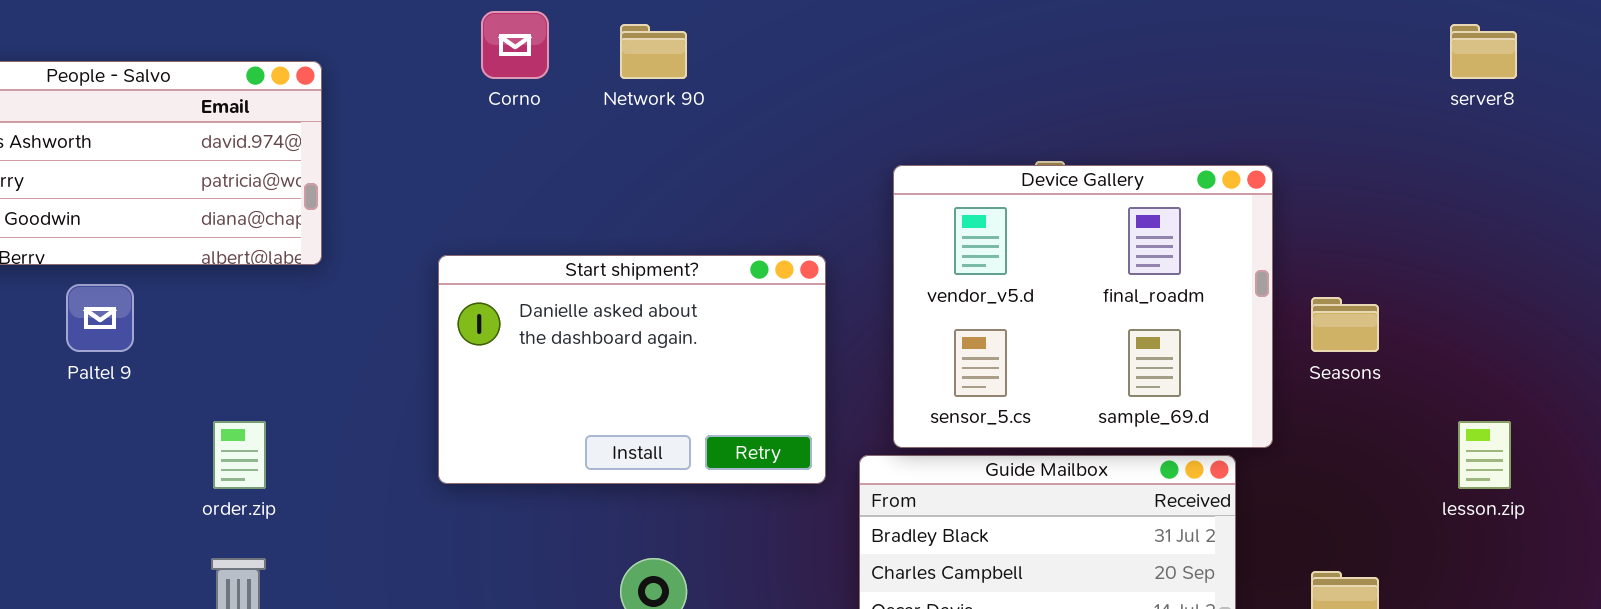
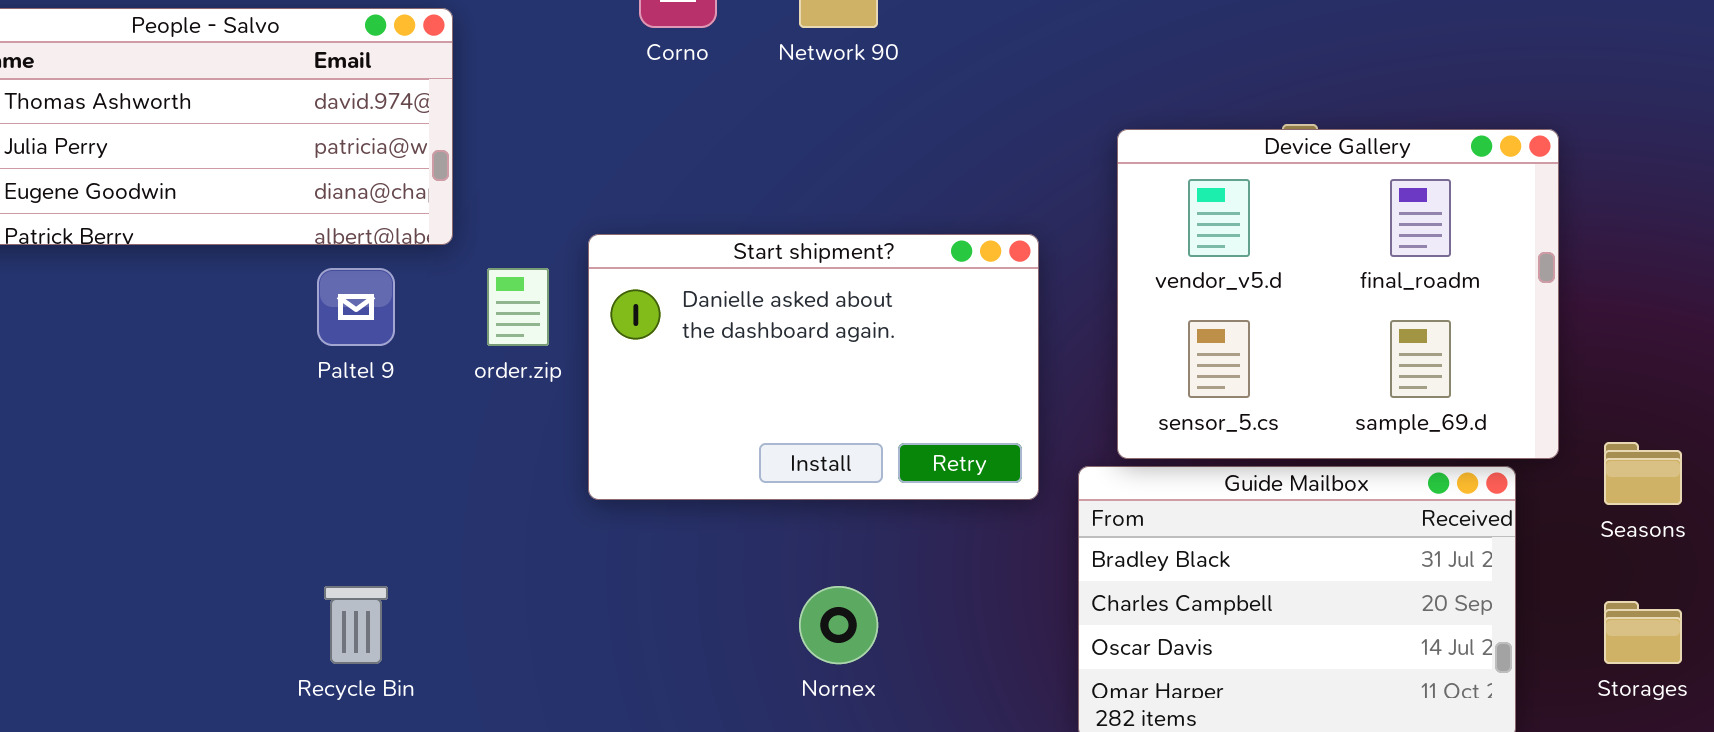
Paltel 9: [66,284,134,352] -> [317,268,395,346], moved
Seasons: [1311,297,1379,352] -> [1604,442,1682,505], moved
order.zip: [213,421,266,489] -> [487,268,549,346], moved

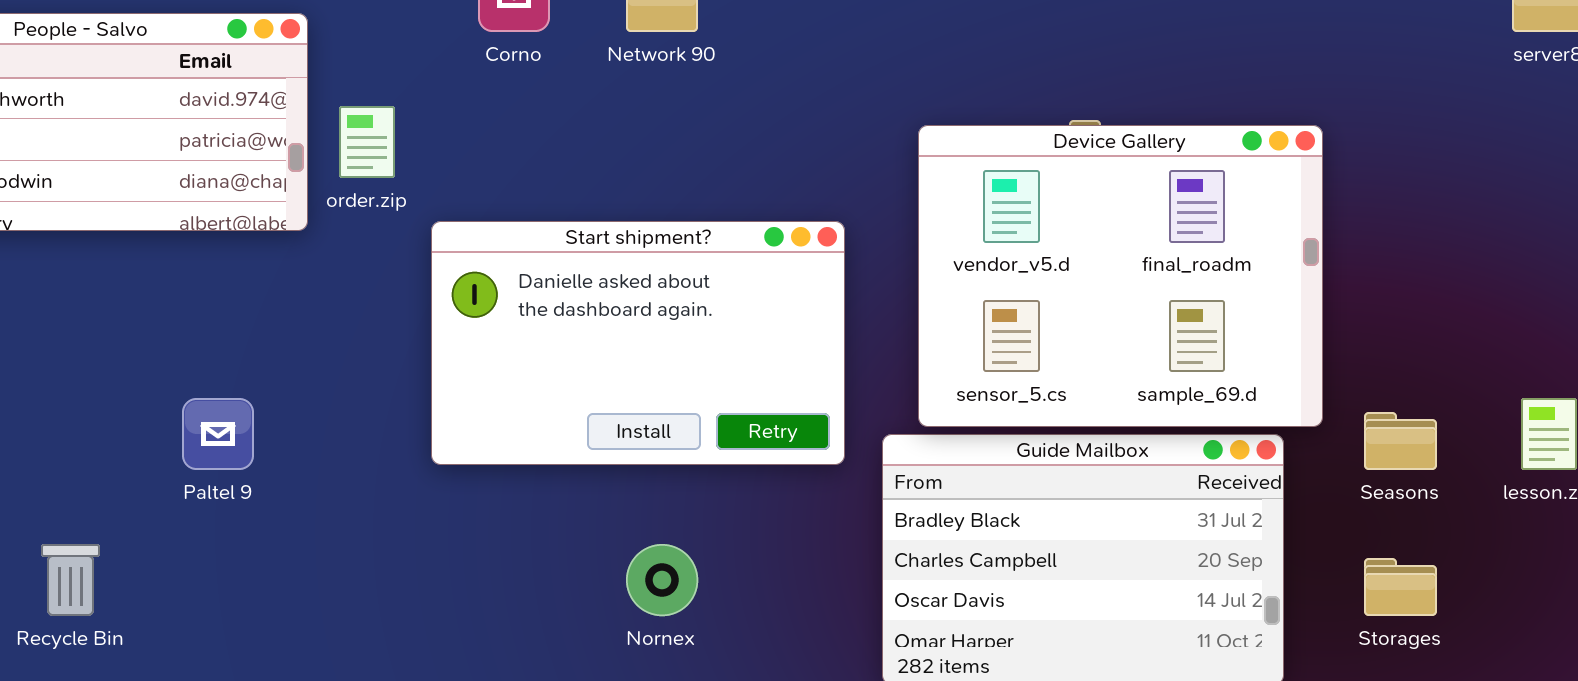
Paltel 9: [317,268,395,346] -> [182,398,254,470], moved
order.zip: [487,268,549,346] -> [339,106,395,178], moved
Recycle Bin: [324,586,388,664] -> [41,544,100,616], moved

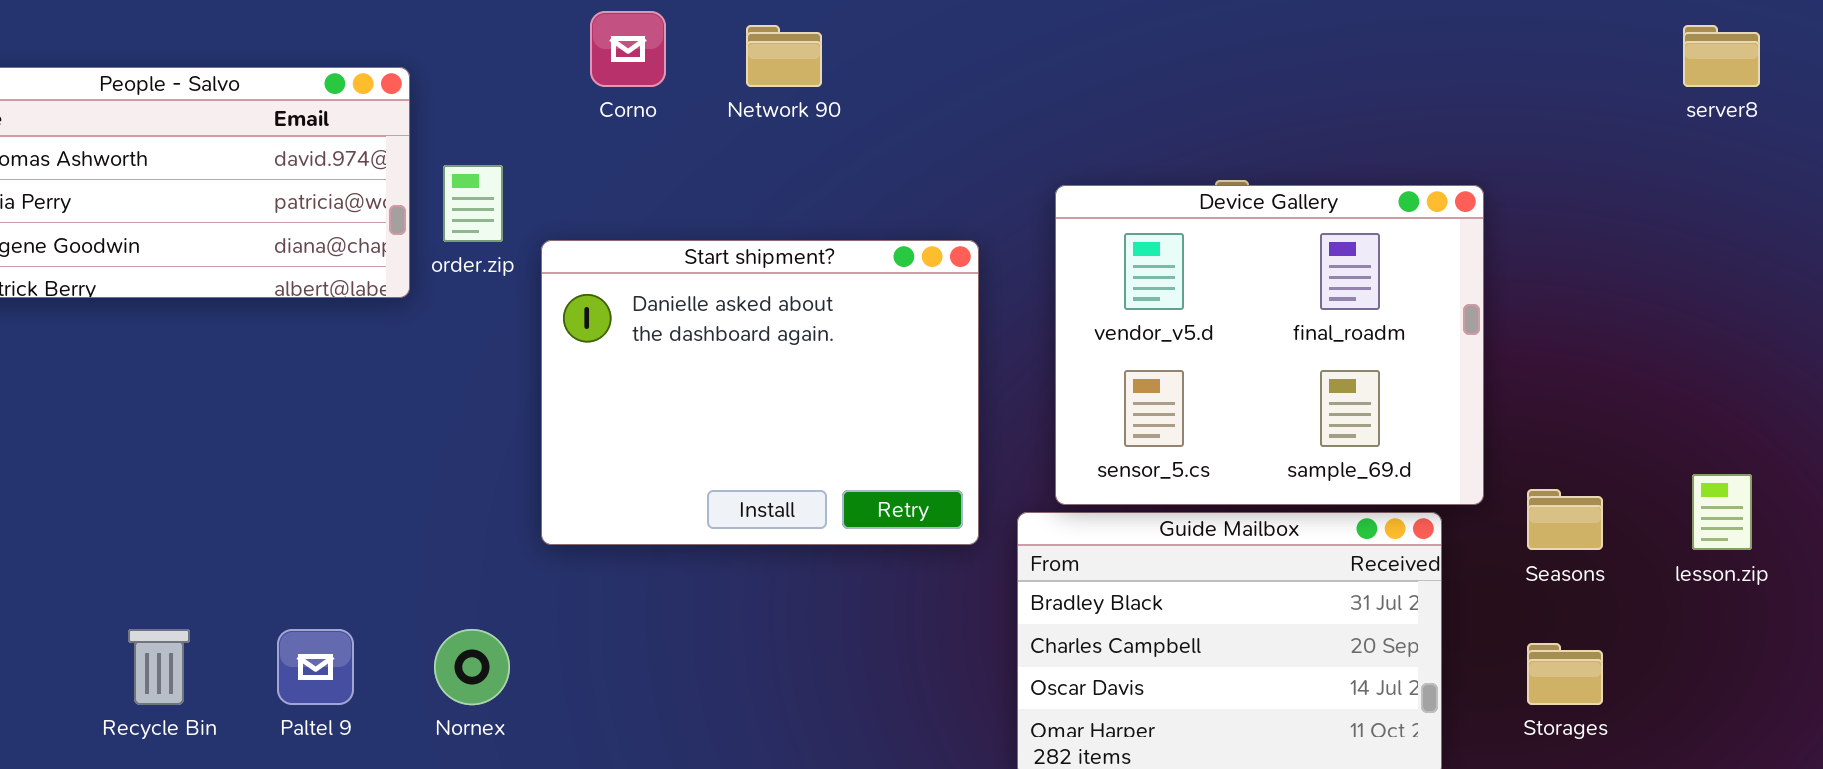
Start shipment?: [431,221,845,465] -> [541,240,979,545], resized
Paltel 9: [182,398,254,470] -> [277,629,354,705], moved
Nornex: [626,544,698,616] -> [434,629,510,705], moved

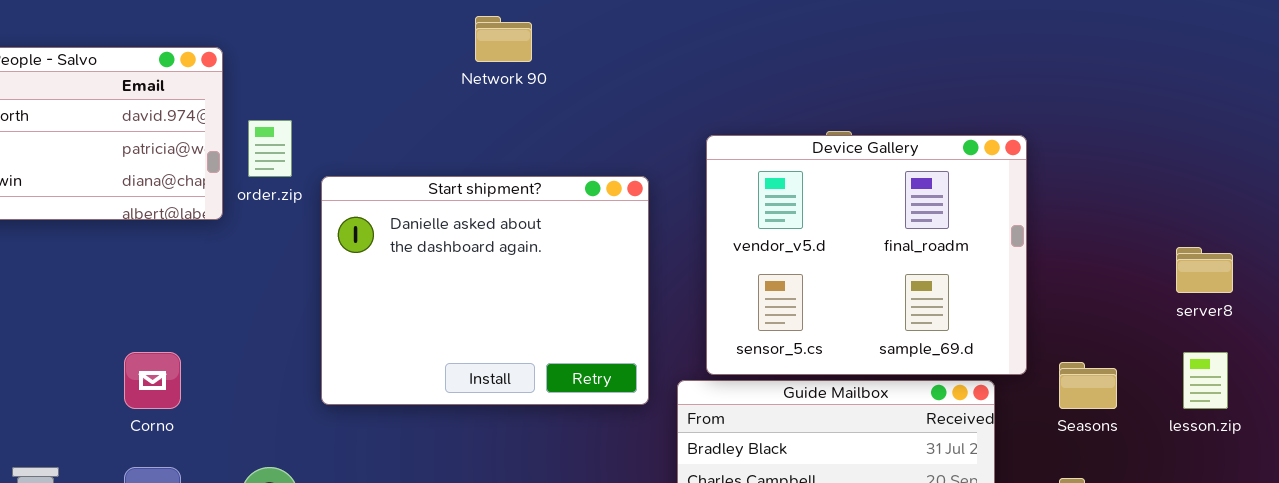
Corno: [590,11,666,87] -> [124,352,181,409], moved
server8: [1683,25,1760,87] -> [1176,247,1233,293], moved

